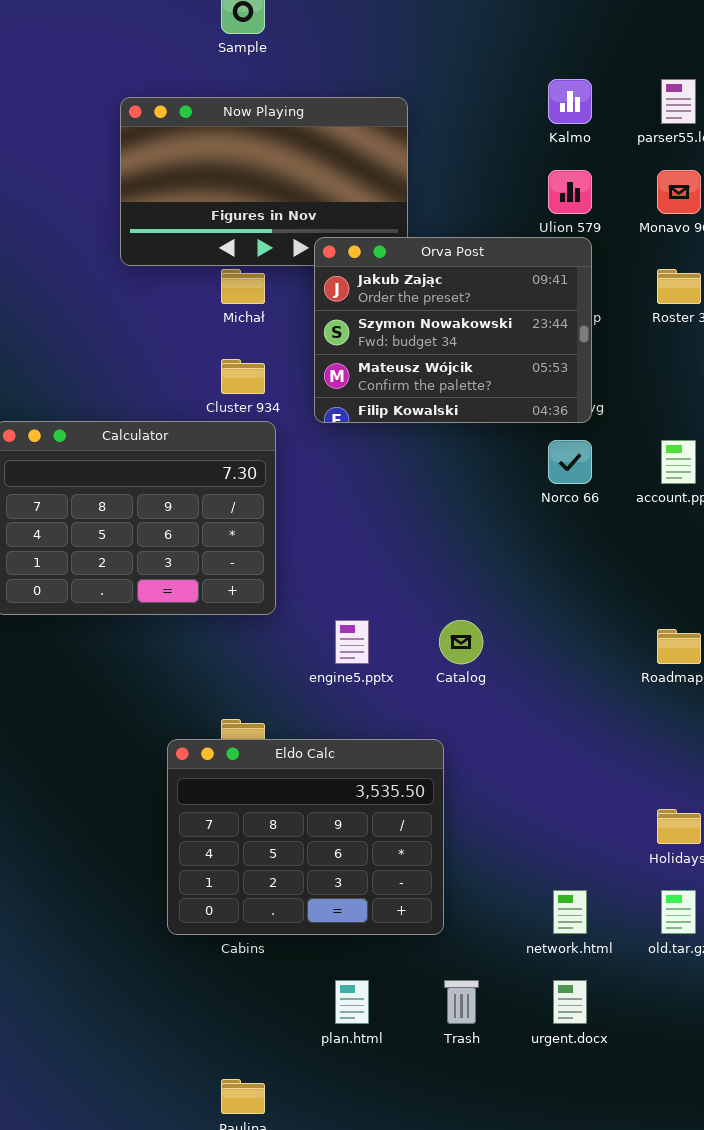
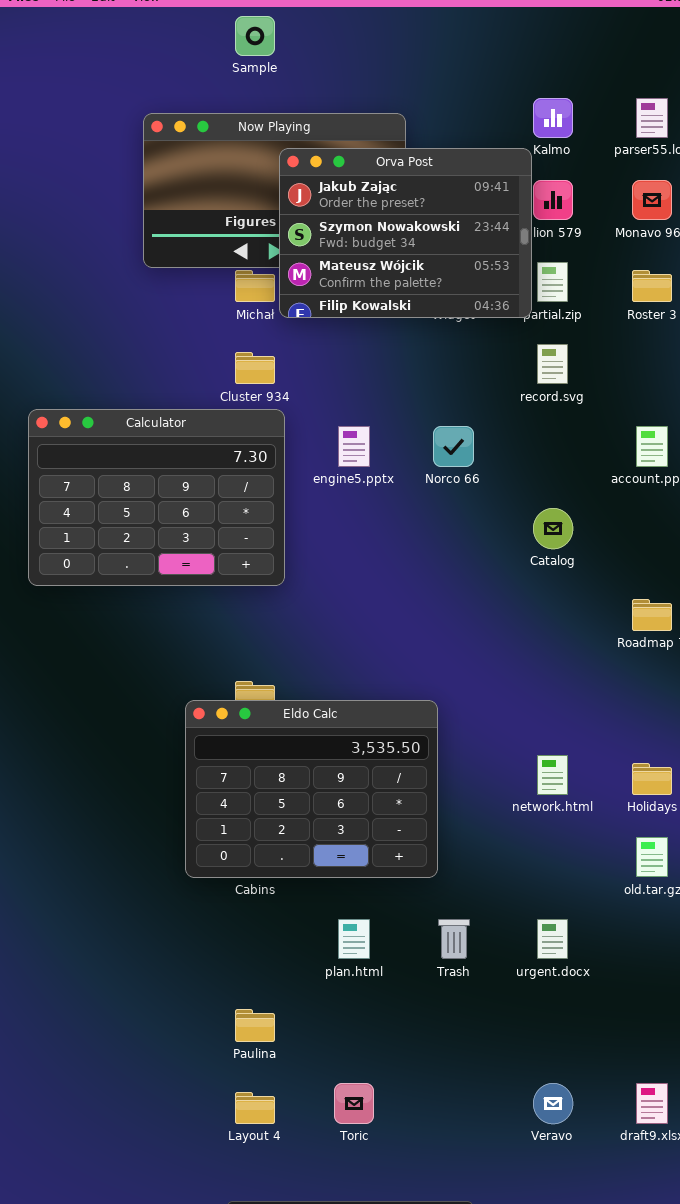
Orva Post: [314,237,592,423] -> [279,148,532,318], moved
Norco 66: [548,440,592,484] -> [433,426,474,467], moved
engine5.pptx: [335,620,369,664] -> [338,426,370,467], moved
Catalog: [439,620,483,664] -> [533,508,573,549], moved
network.html: [553,890,587,934] -> [537,755,568,795], moved

